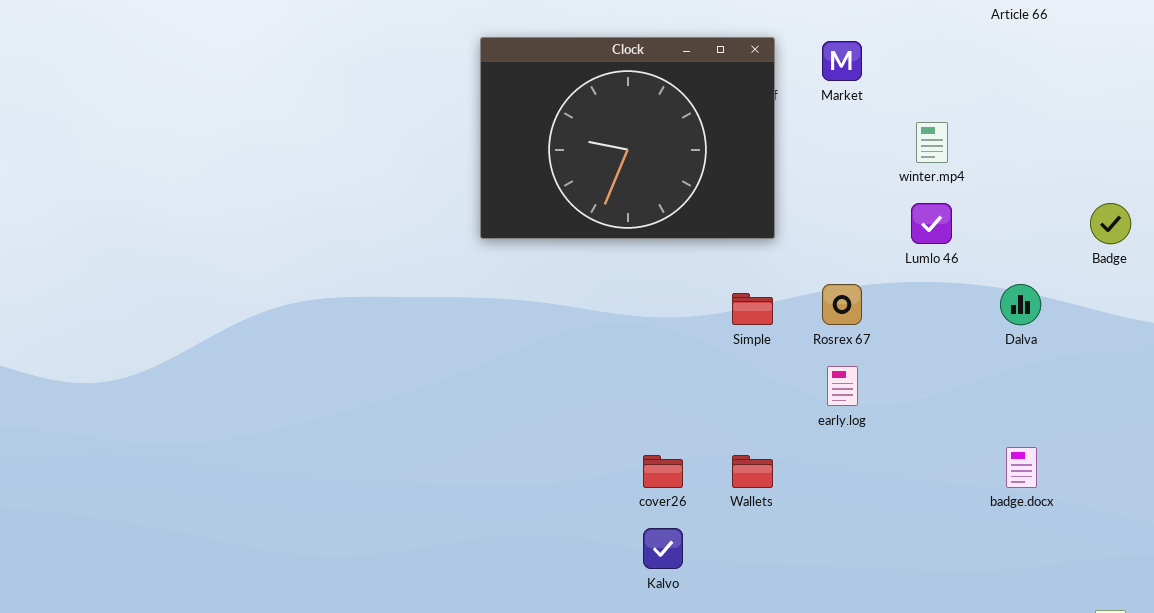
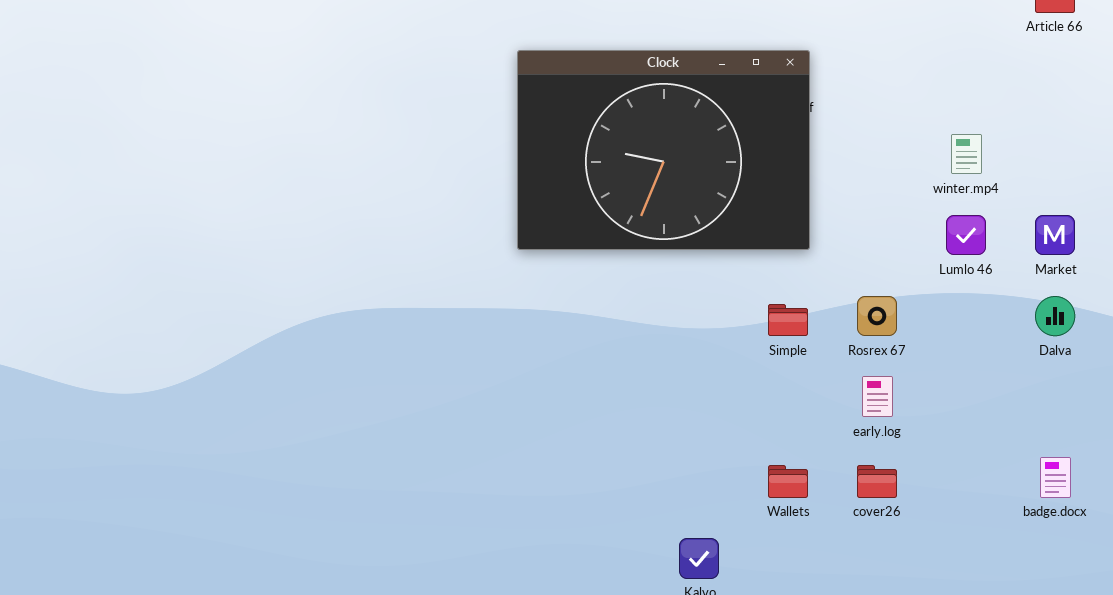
Market: [822,41,862,81] -> [1035,215,1075,255], moved
cover26: [643,455,683,488] -> [857,465,897,498], moved

